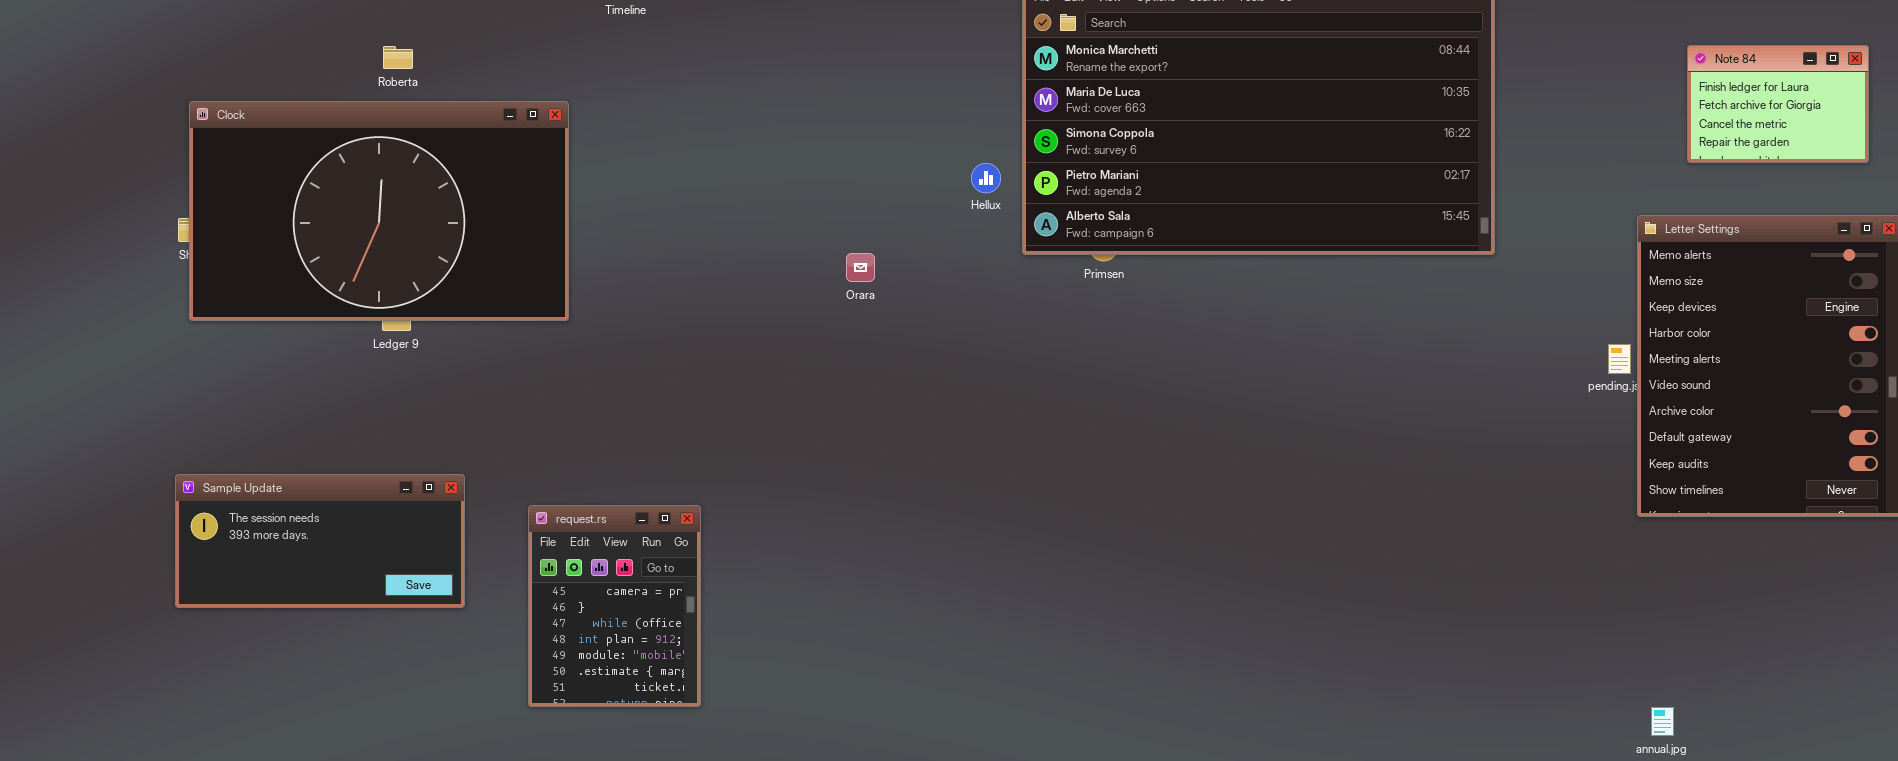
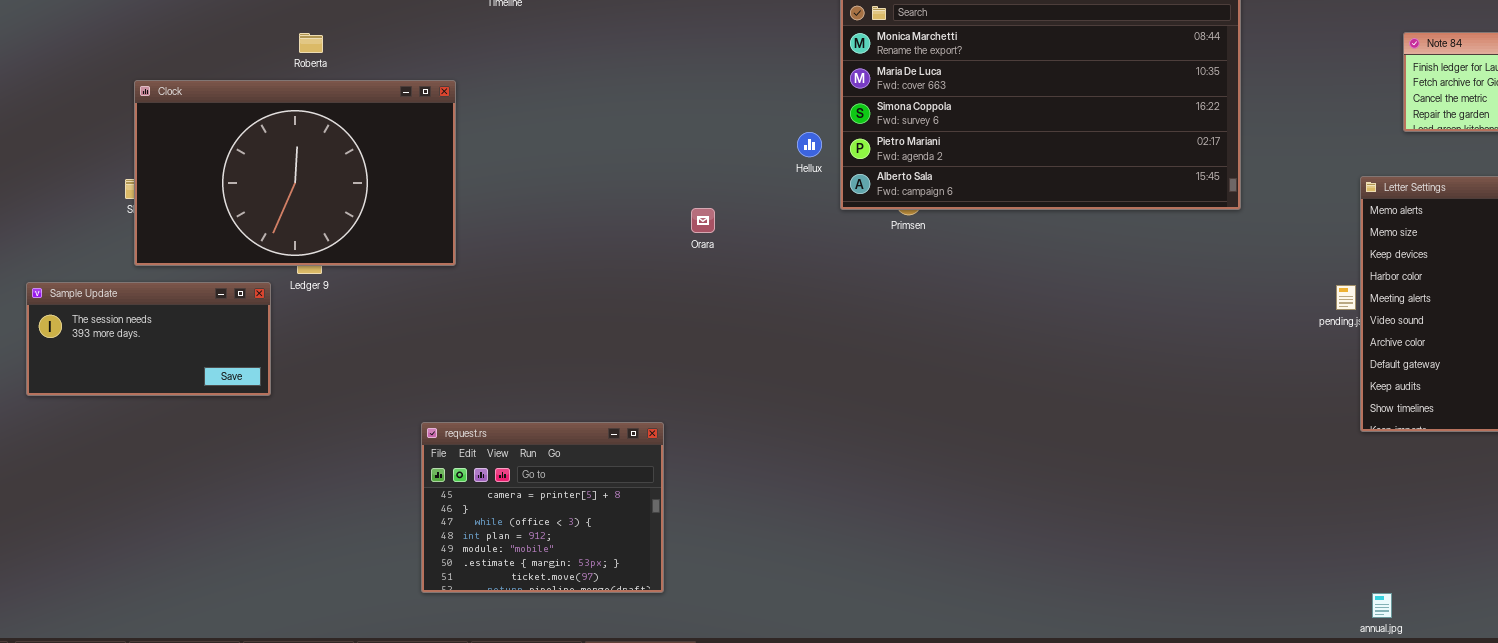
Sample Update: [175,474,465,608] -> [26,282,271,396], moved
request.rs: [528,505,701,707] -> [421,422,664,593], resized

